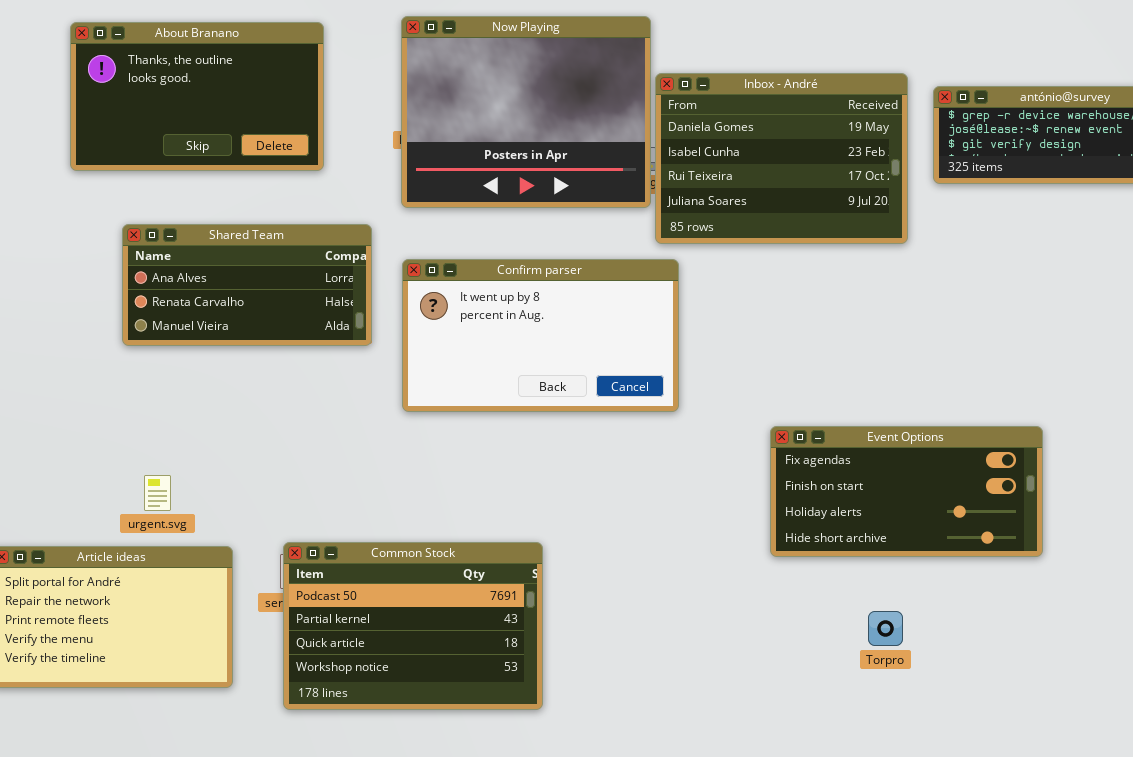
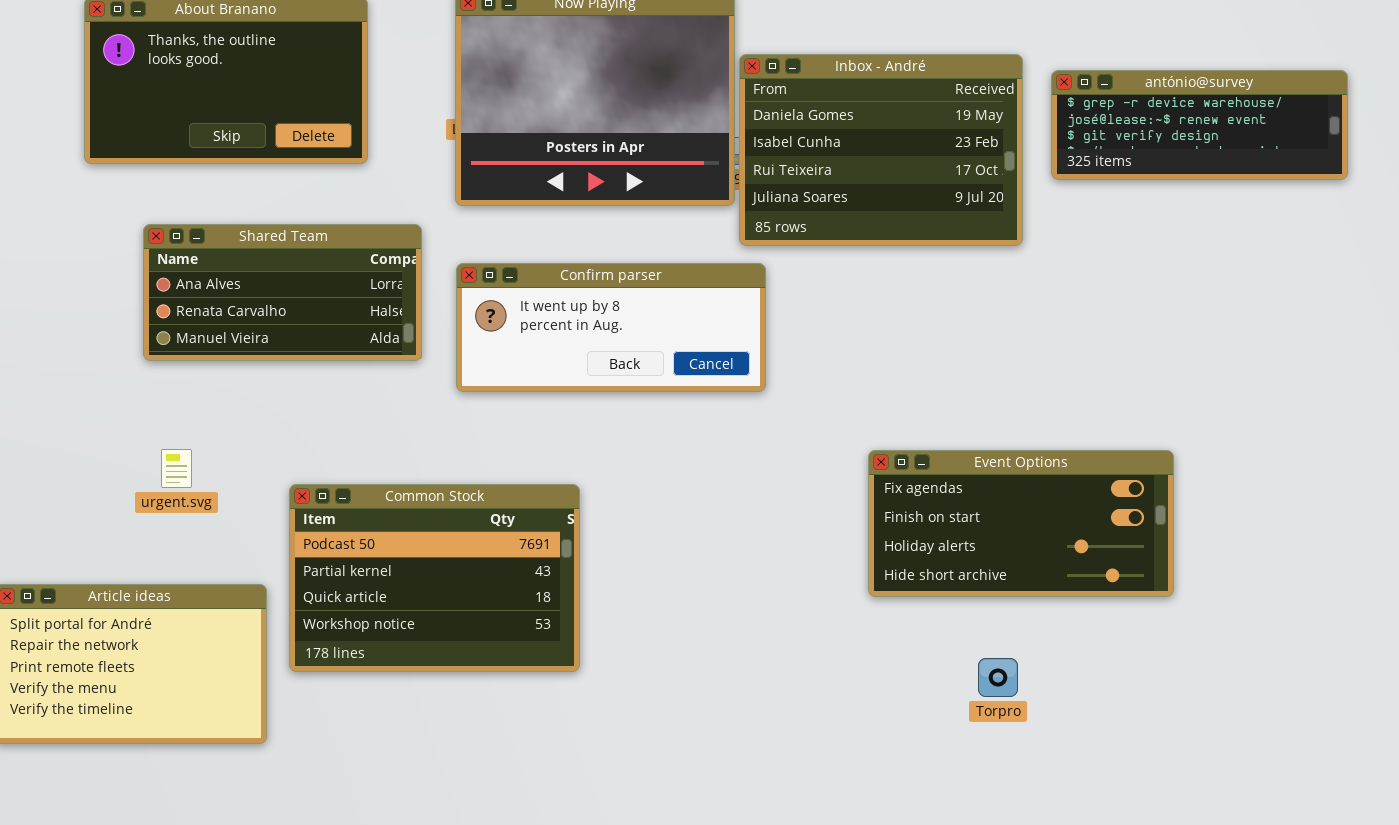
Confirm parser: [402,259,679,412] -> [456,263,766,392], resized
urgent.svg: [144,475,171,511] -> [161,449,192,488], moved
Common Stock: [283,542,543,710] -> [289,484,580,672], moved

